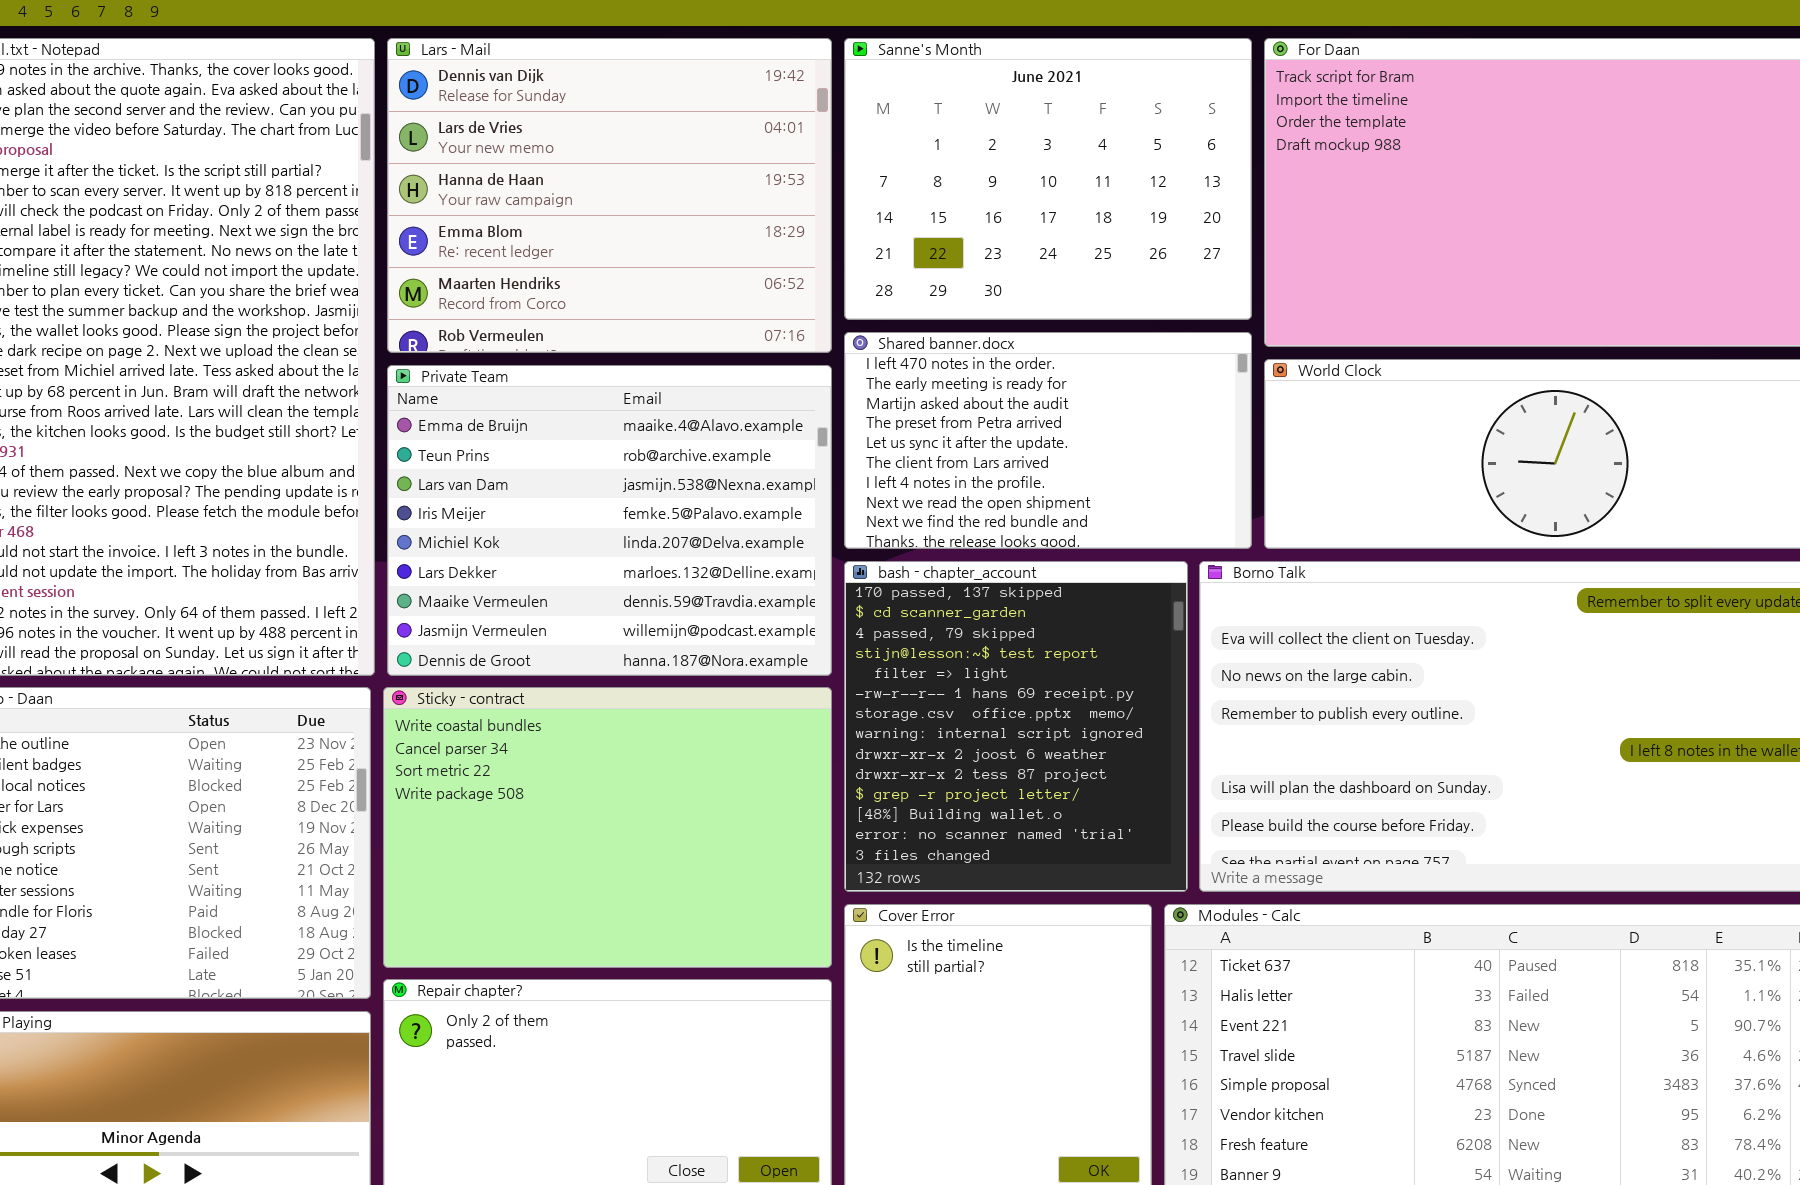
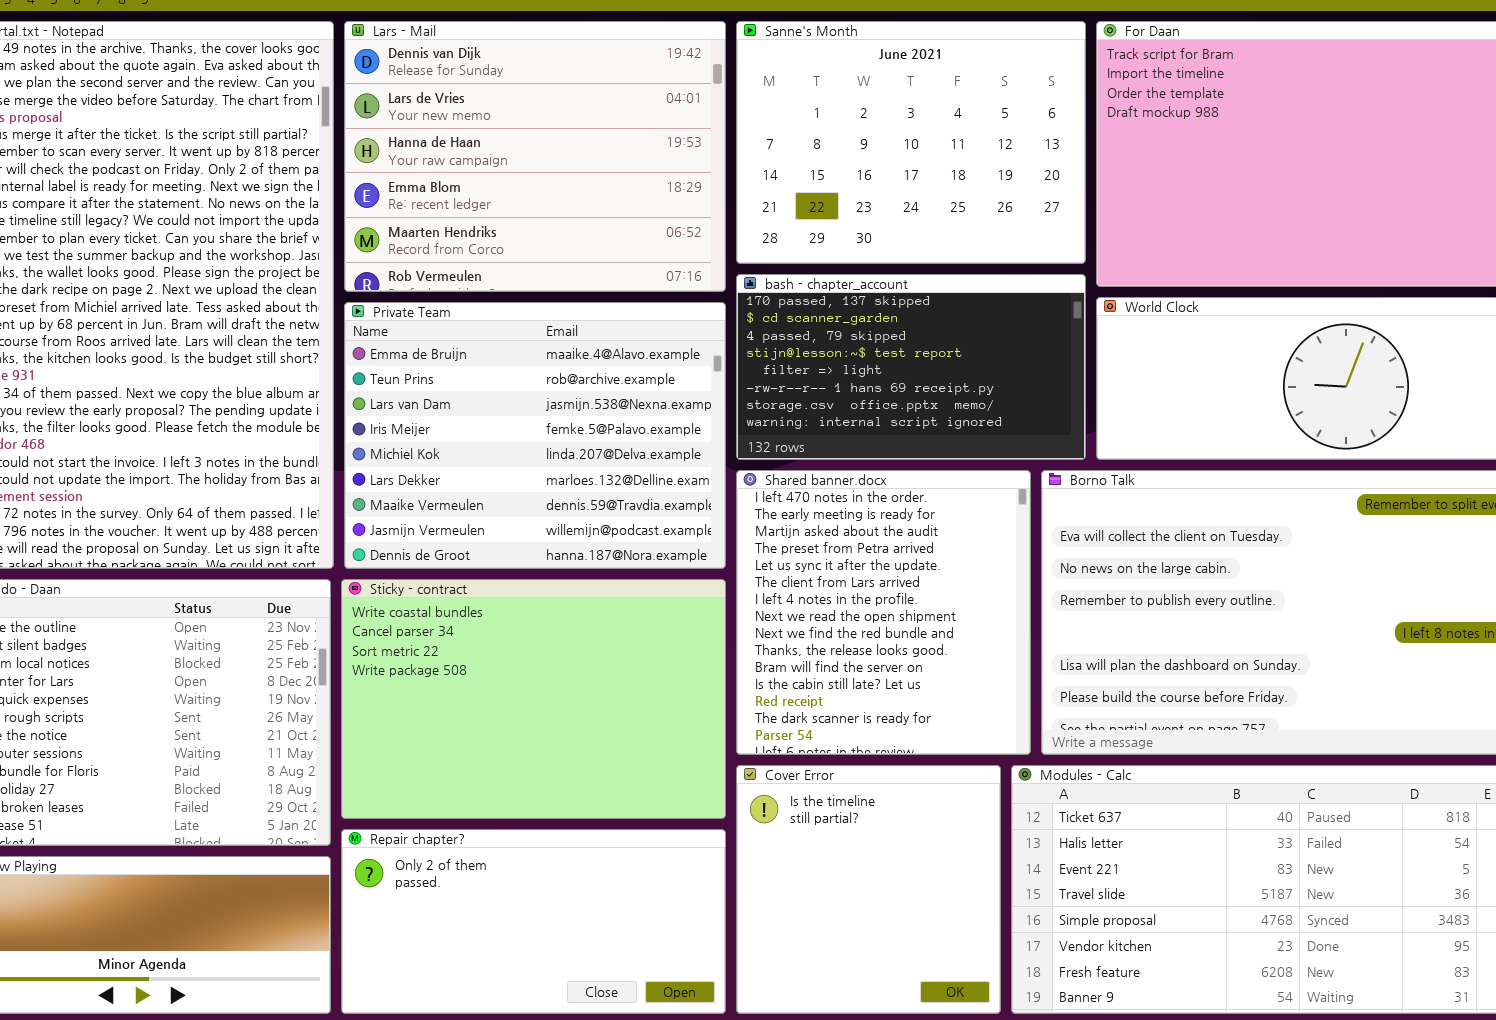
Shared banner.docx: [844,332,1252,549] -> [736,470,1031,755], moved, resized
bash - chapter_account: [844,561,1188,892] -> [736,274,1086,460], moved, resized

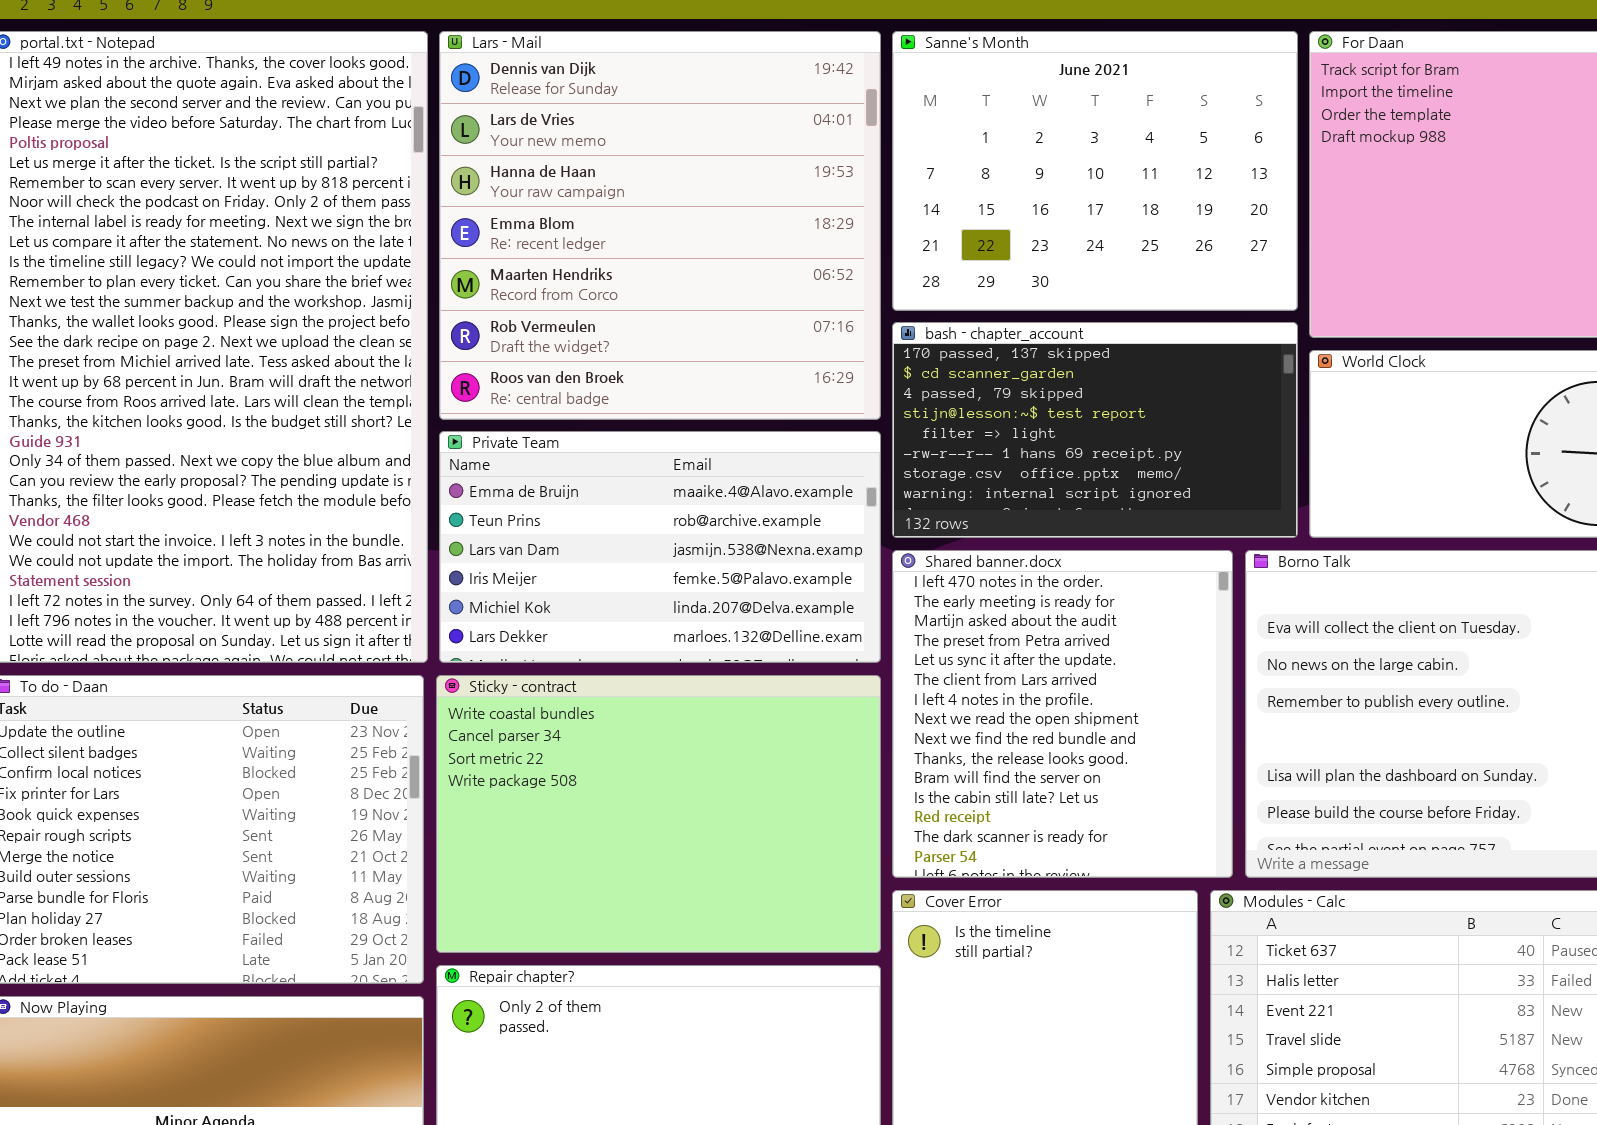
Lars - Mail: [344,21,726,292] -> [439,31,881,420], resized
Private Team: [344,302,726,569] -> [439,431,881,663], resized

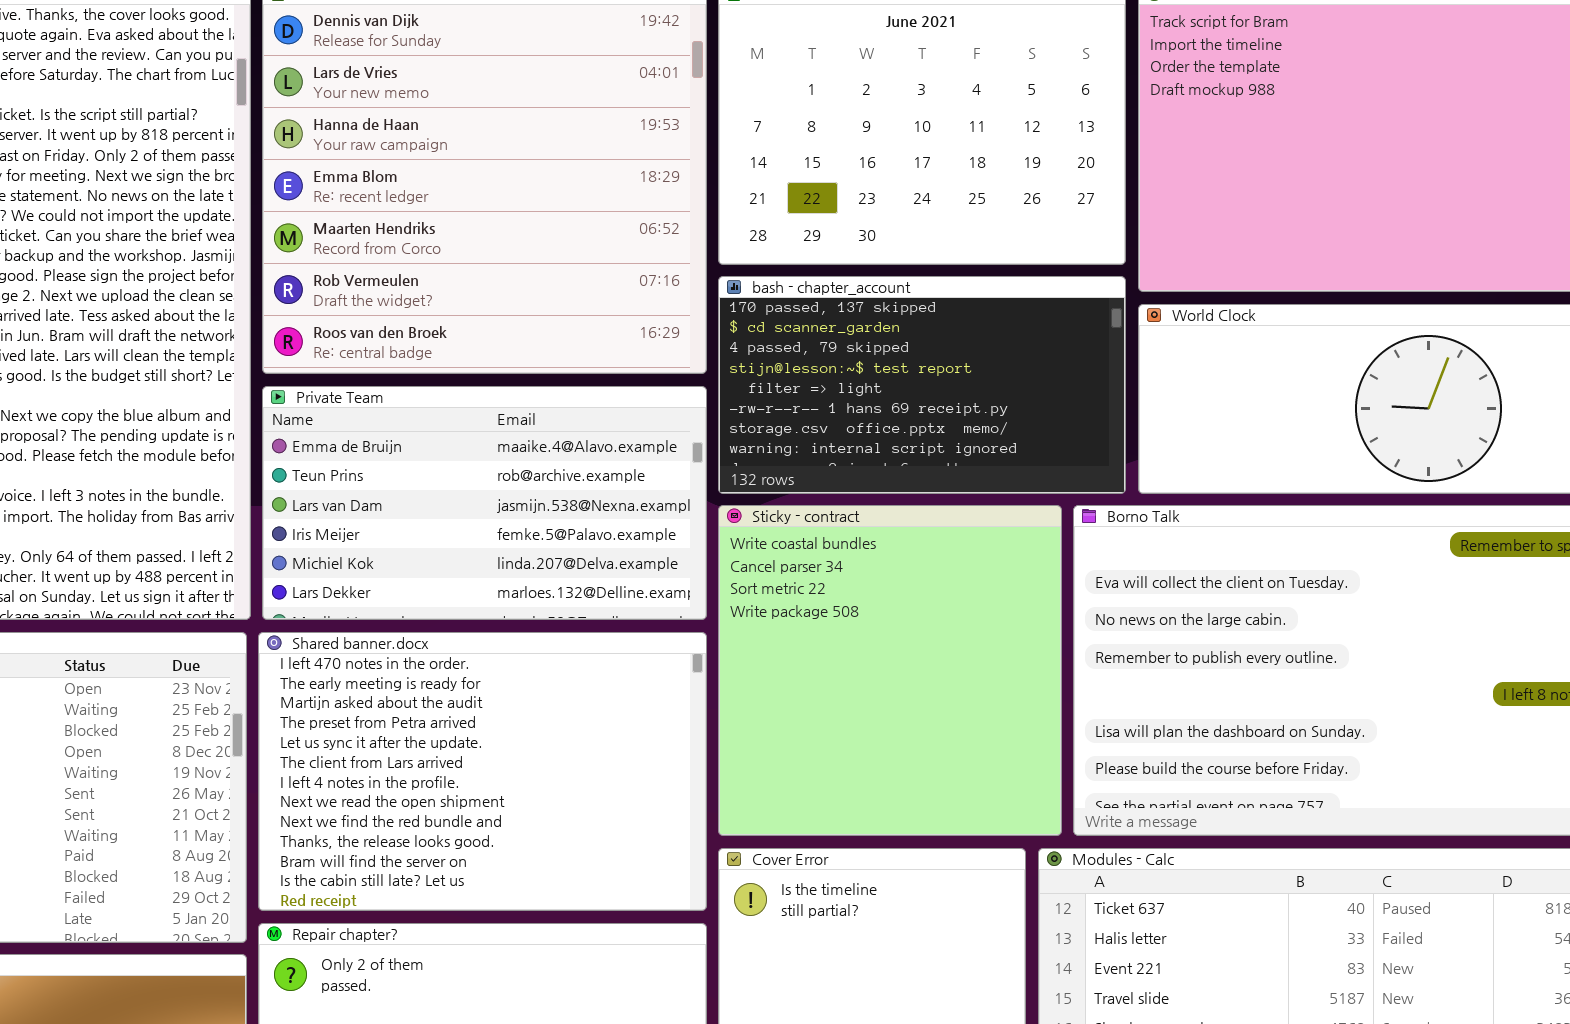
Shared banner.docx: [892,550,1233,878] -> [258,632,707,911], moved, resized
Sticky - contract: [436,675,881,953] -> [718,505,1062,836], moved, resized

